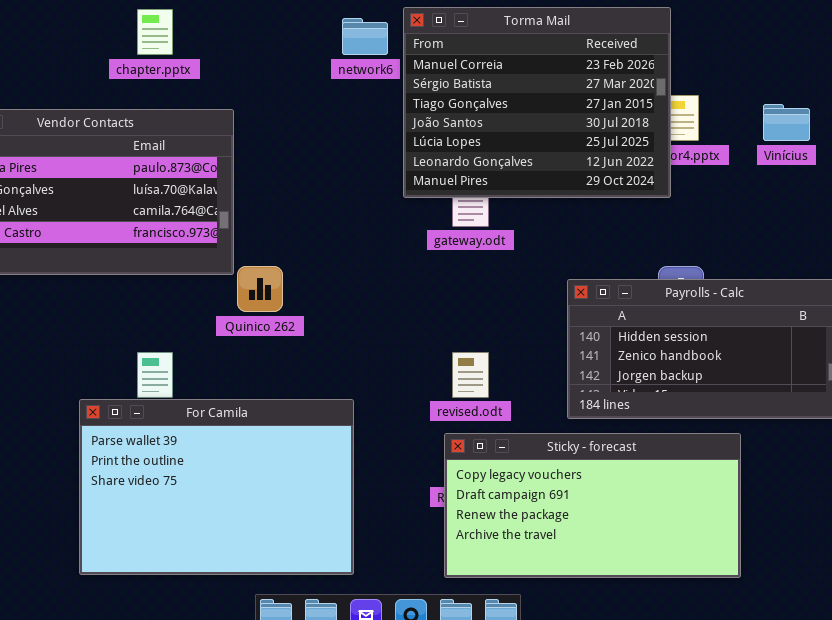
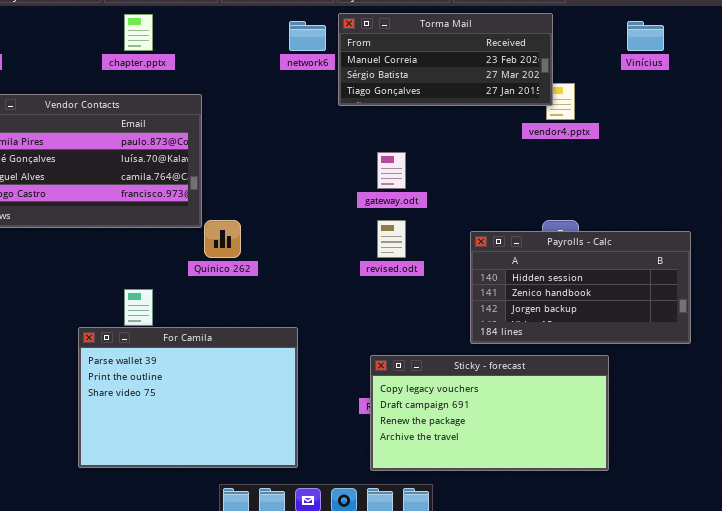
Torma Mail: [403,7,671,198] -> [338,13,553,106], resized
Vinícius: [763,104,810,141] -> [627,21,664,51], moved
revised.odt: [452,352,489,398] -> [377,220,406,258], moved

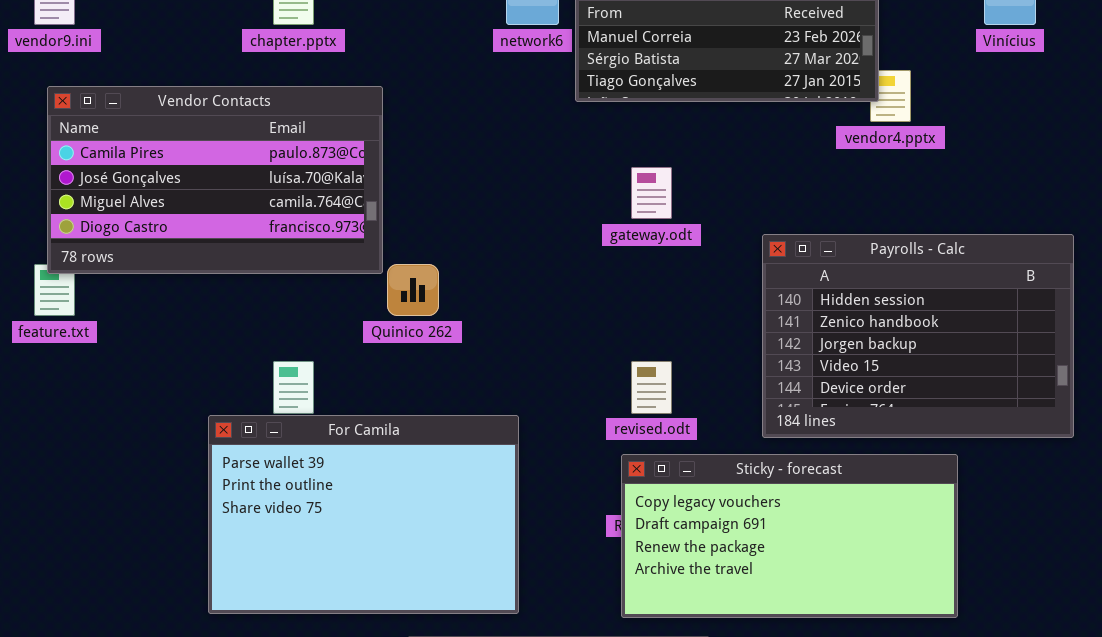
revised.odt: [377,220,406,258] -> [631,361,672,414], moved
Payrolls - Calc: [470,231,691,344] -> [762,234,1074,438], resized

